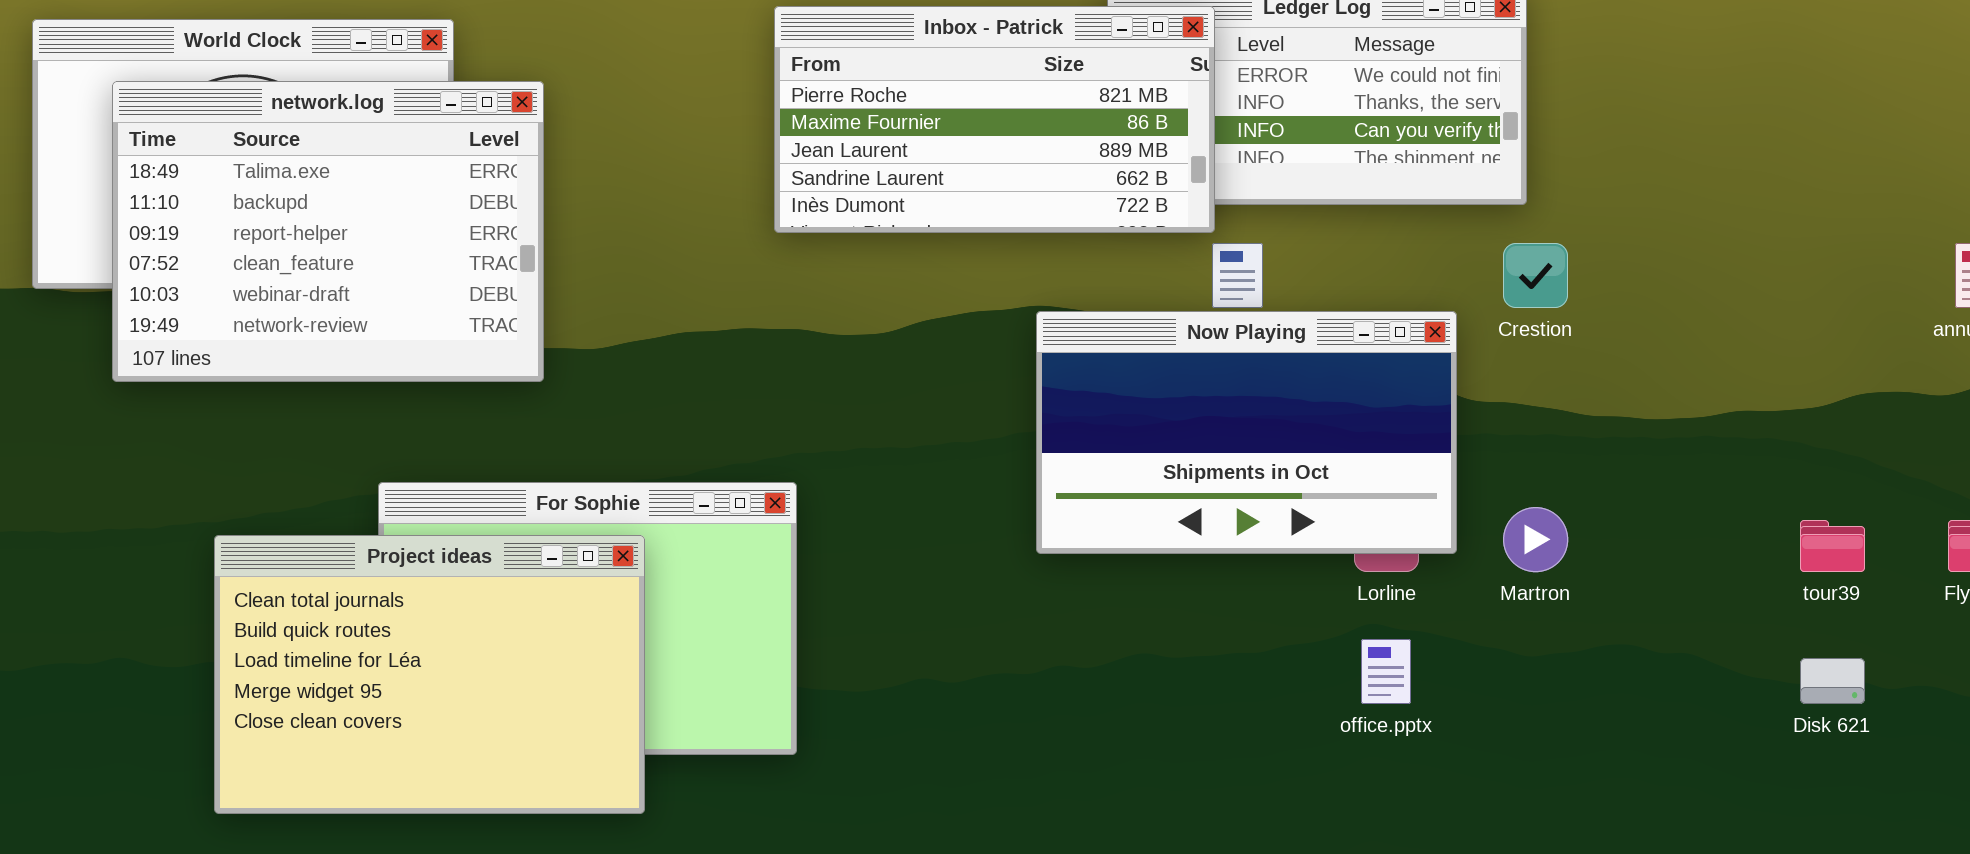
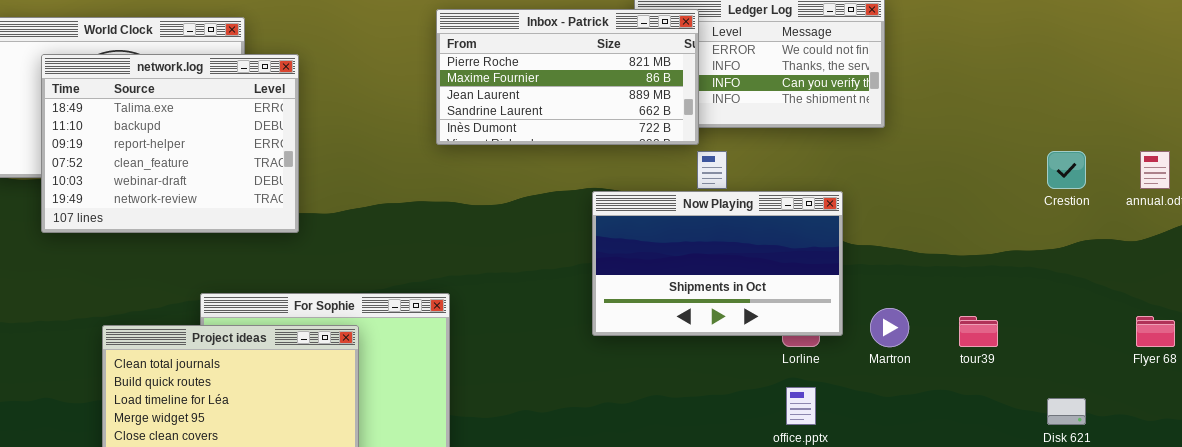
Crestion: [1503,243,1568,308] -> [1047,151,1086,189], moved
tour39: [1800,520,1865,572] -> [959,316,998,347], moved

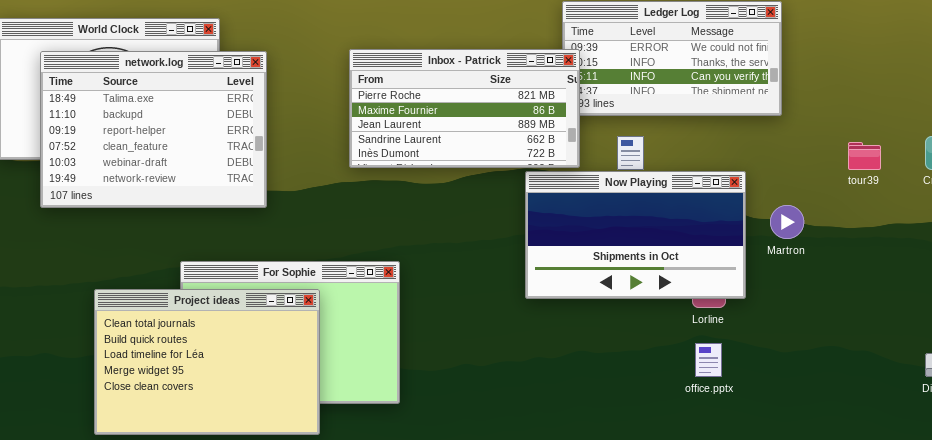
Inbox - Patrick: [436,9,699,145] -> [349,49,580,168], moved
Martron: [870,308,909,347] -> [770,205,804,239], moved
tour39: [959,316,998,347] -> [848,142,881,170], moved

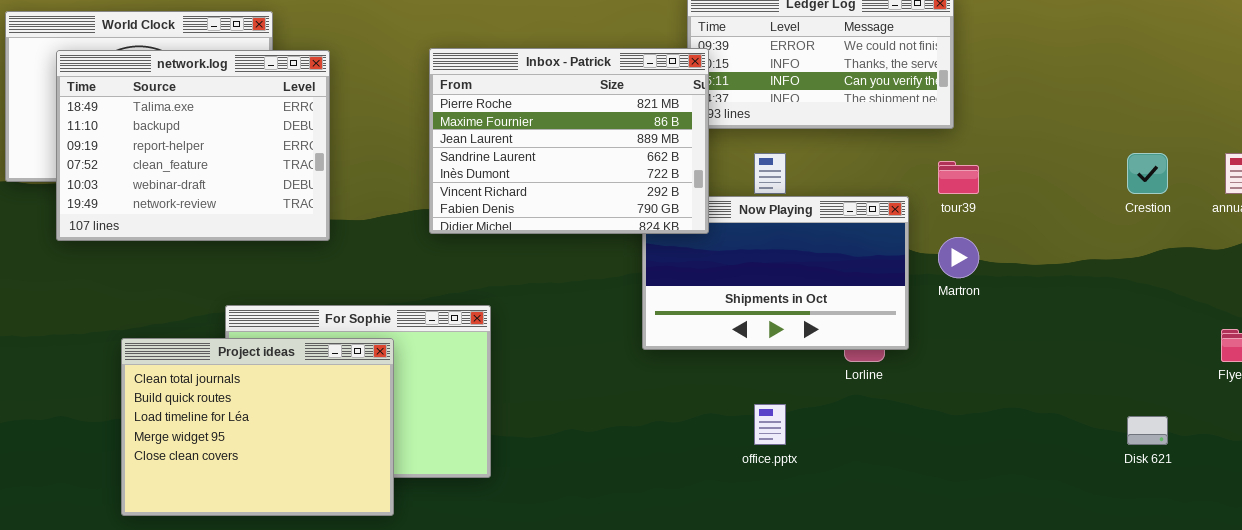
Inbox - Patrick: [349,49,580,168] -> [429,48,709,234], resized
tour39: [848,142,881,170] -> [938,161,979,194], moved
office.pptx: [695,343,722,377] -> [754,404,786,445], moved

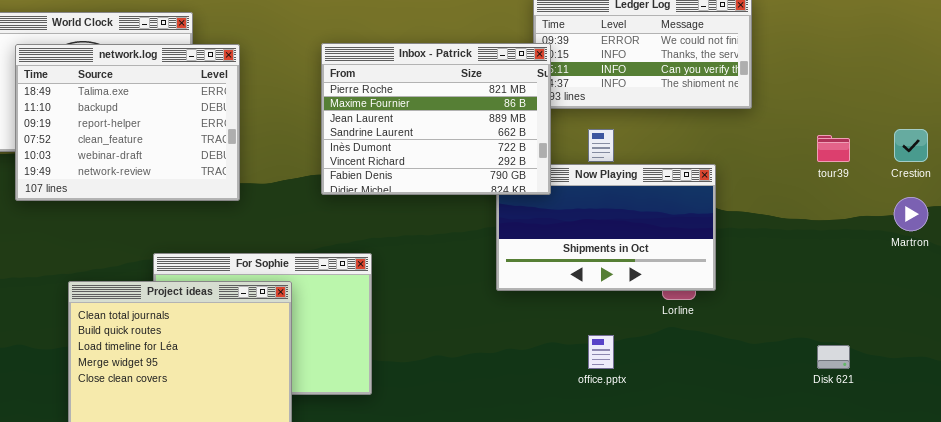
tour39: [938,161,979,194] -> [817,135,850,162], moved
Martron: [938,237,979,278] -> [894,197,928,231], moved
Disk 621: [1127,416,1168,445] -> [817,345,850,369], moved

